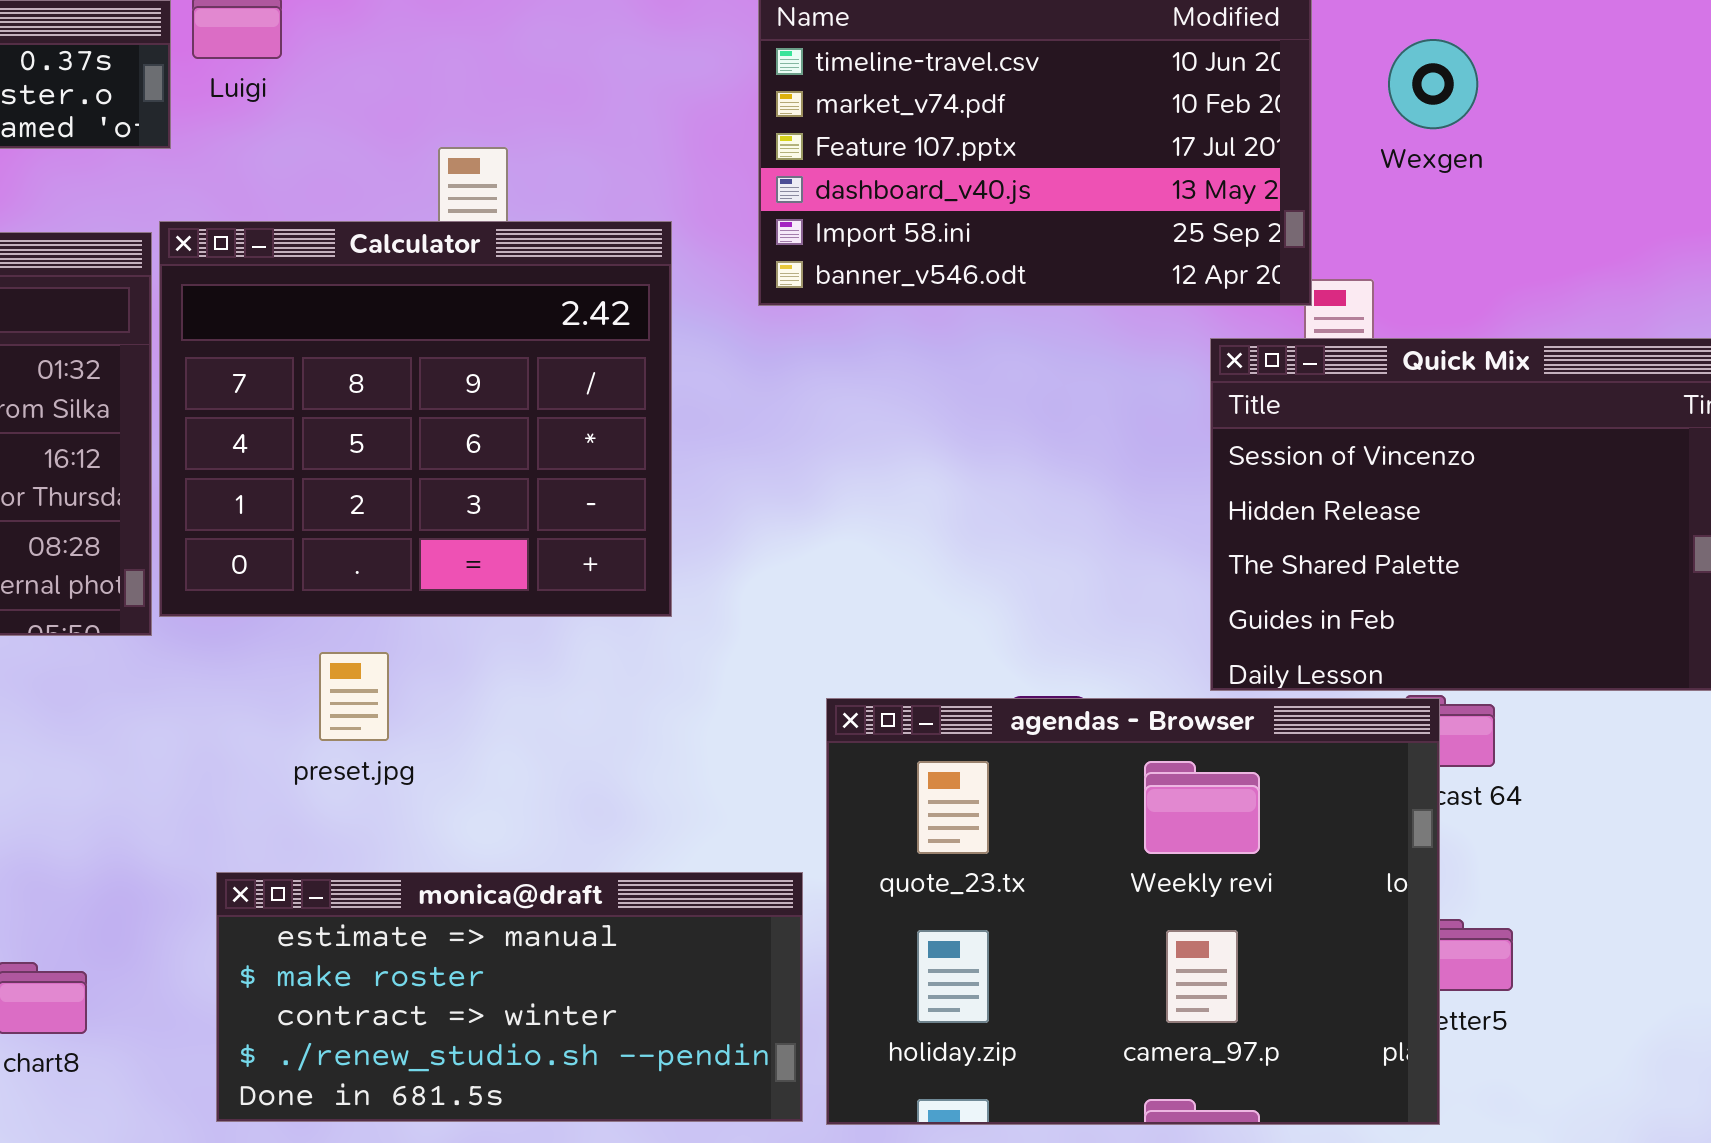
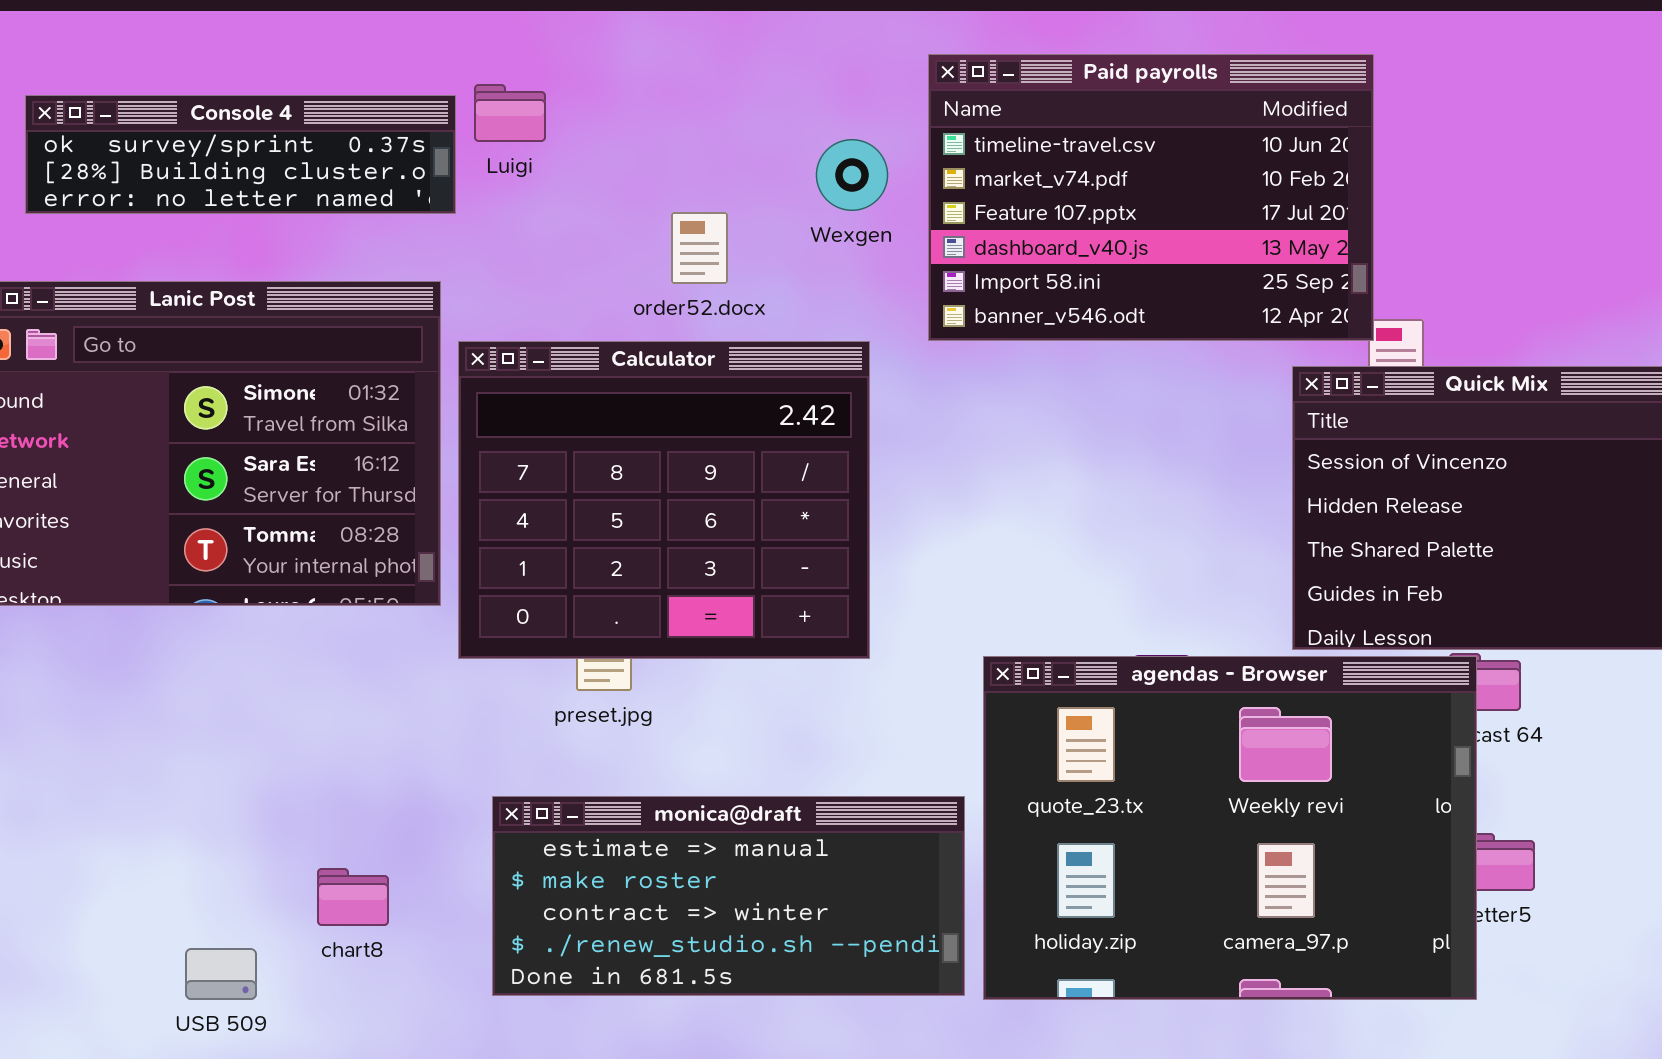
Wexgen: [1388,39,1478,129] -> [816,139,888,211], moved
Calculator: [159,221,672,617] -> [458,341,870,659], moved

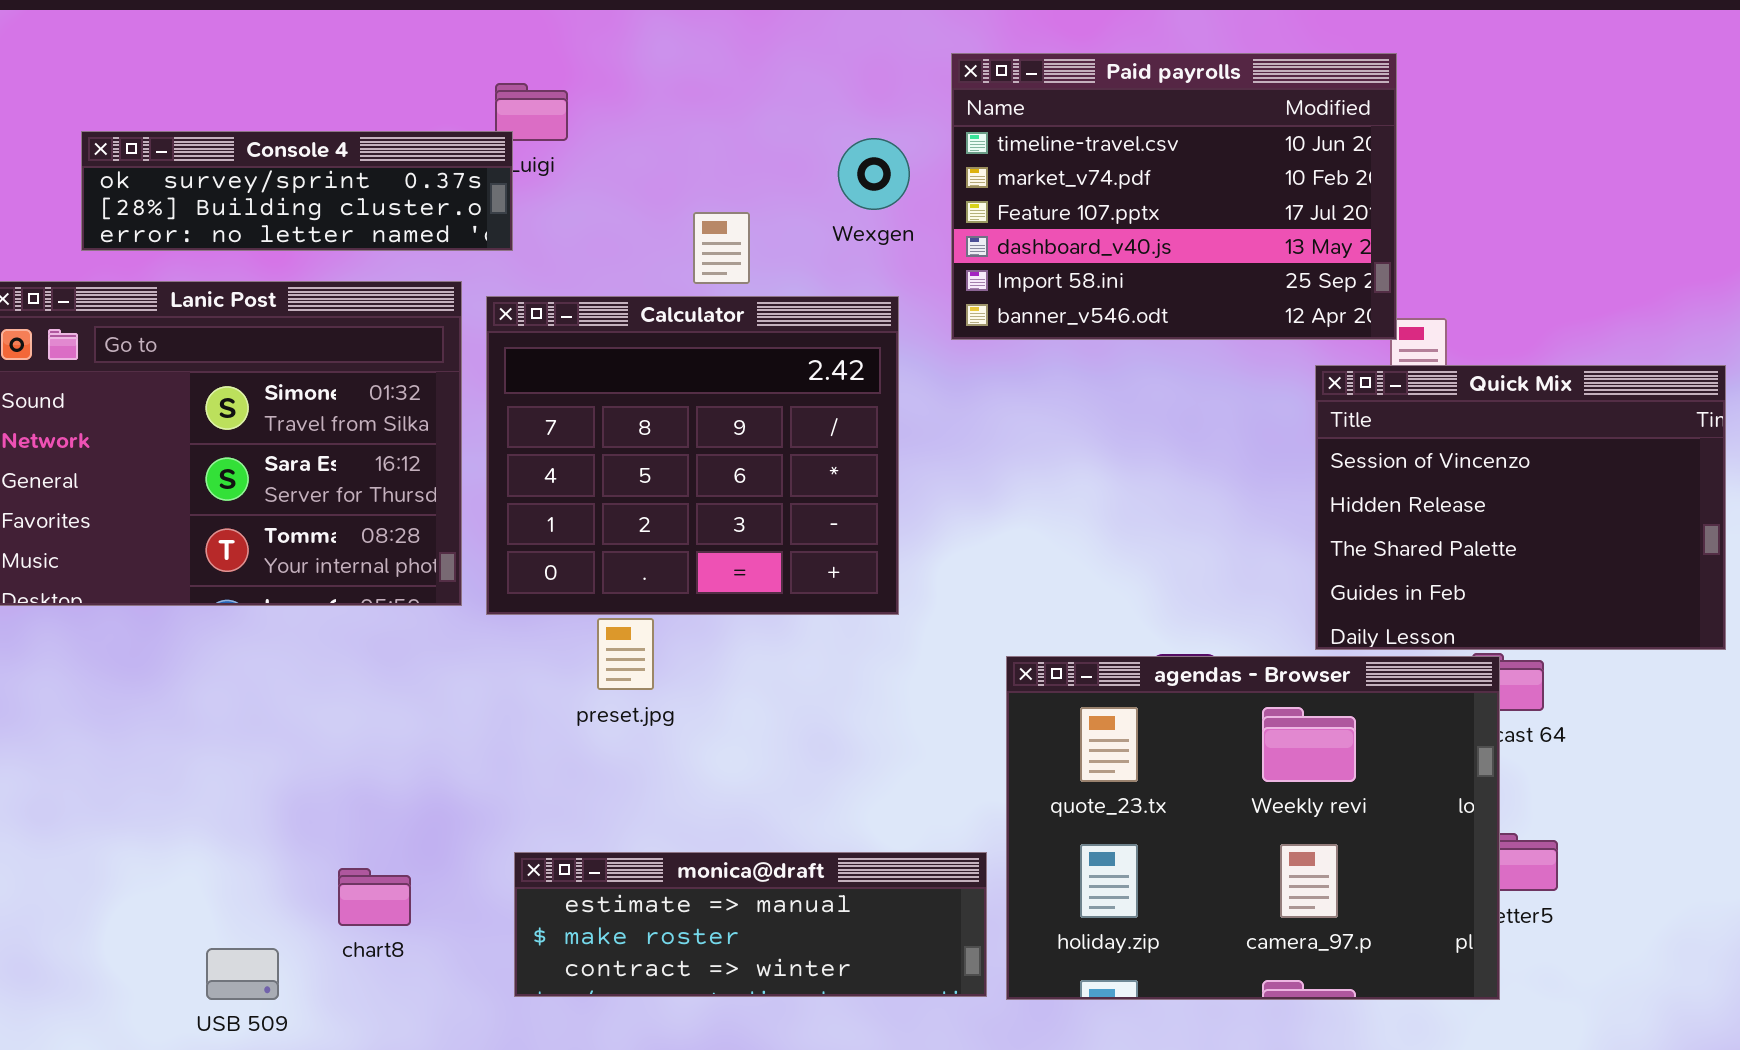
Console 4: [25,95,456,214] -> [81,131,513,251], moved
Calculator: [458,341,870,659] -> [486,296,899,615], moved
monica@draft: [492,796,965,996] -> [514,852,987,997], resized

